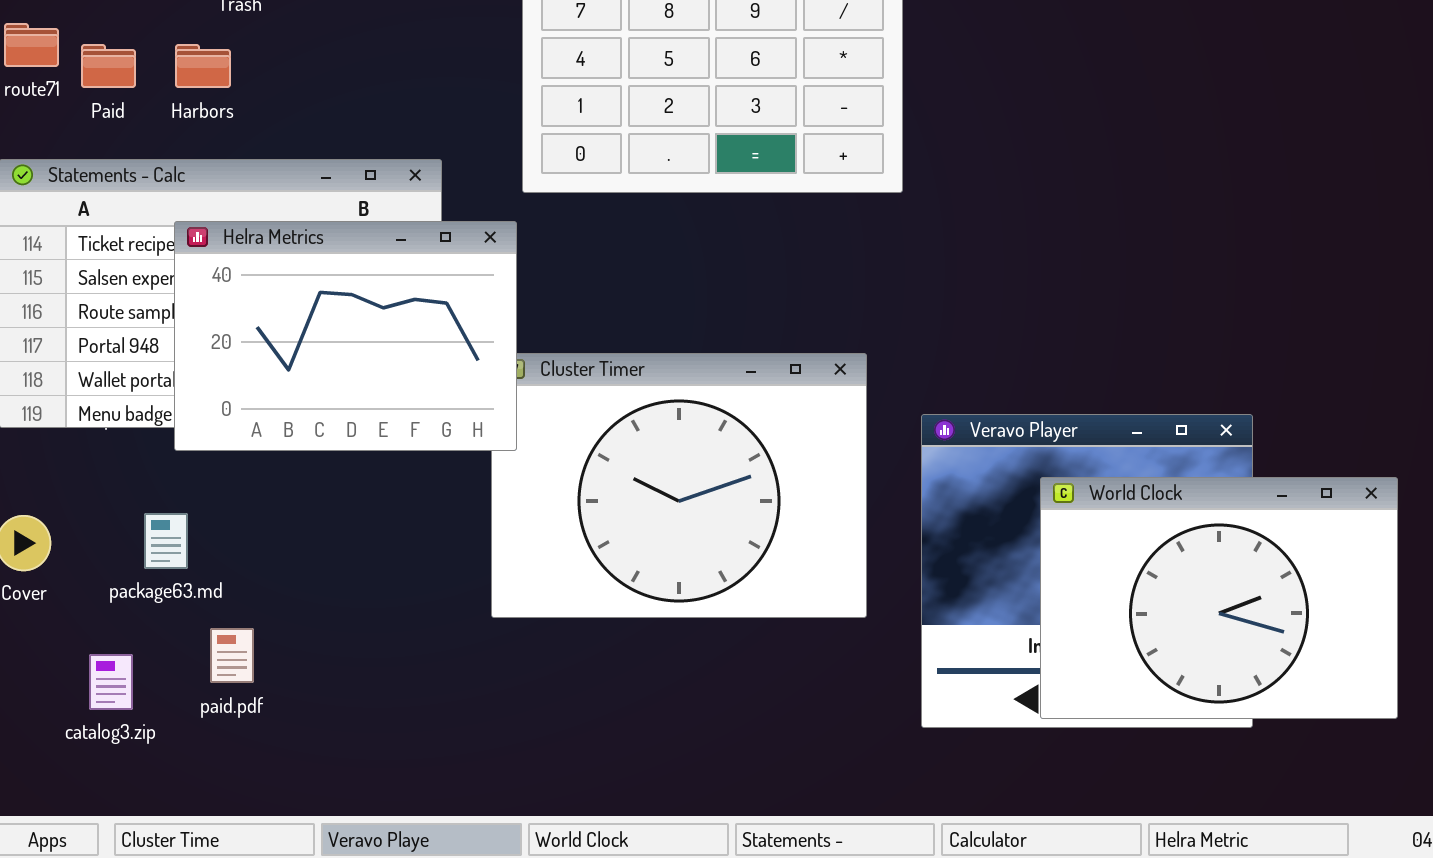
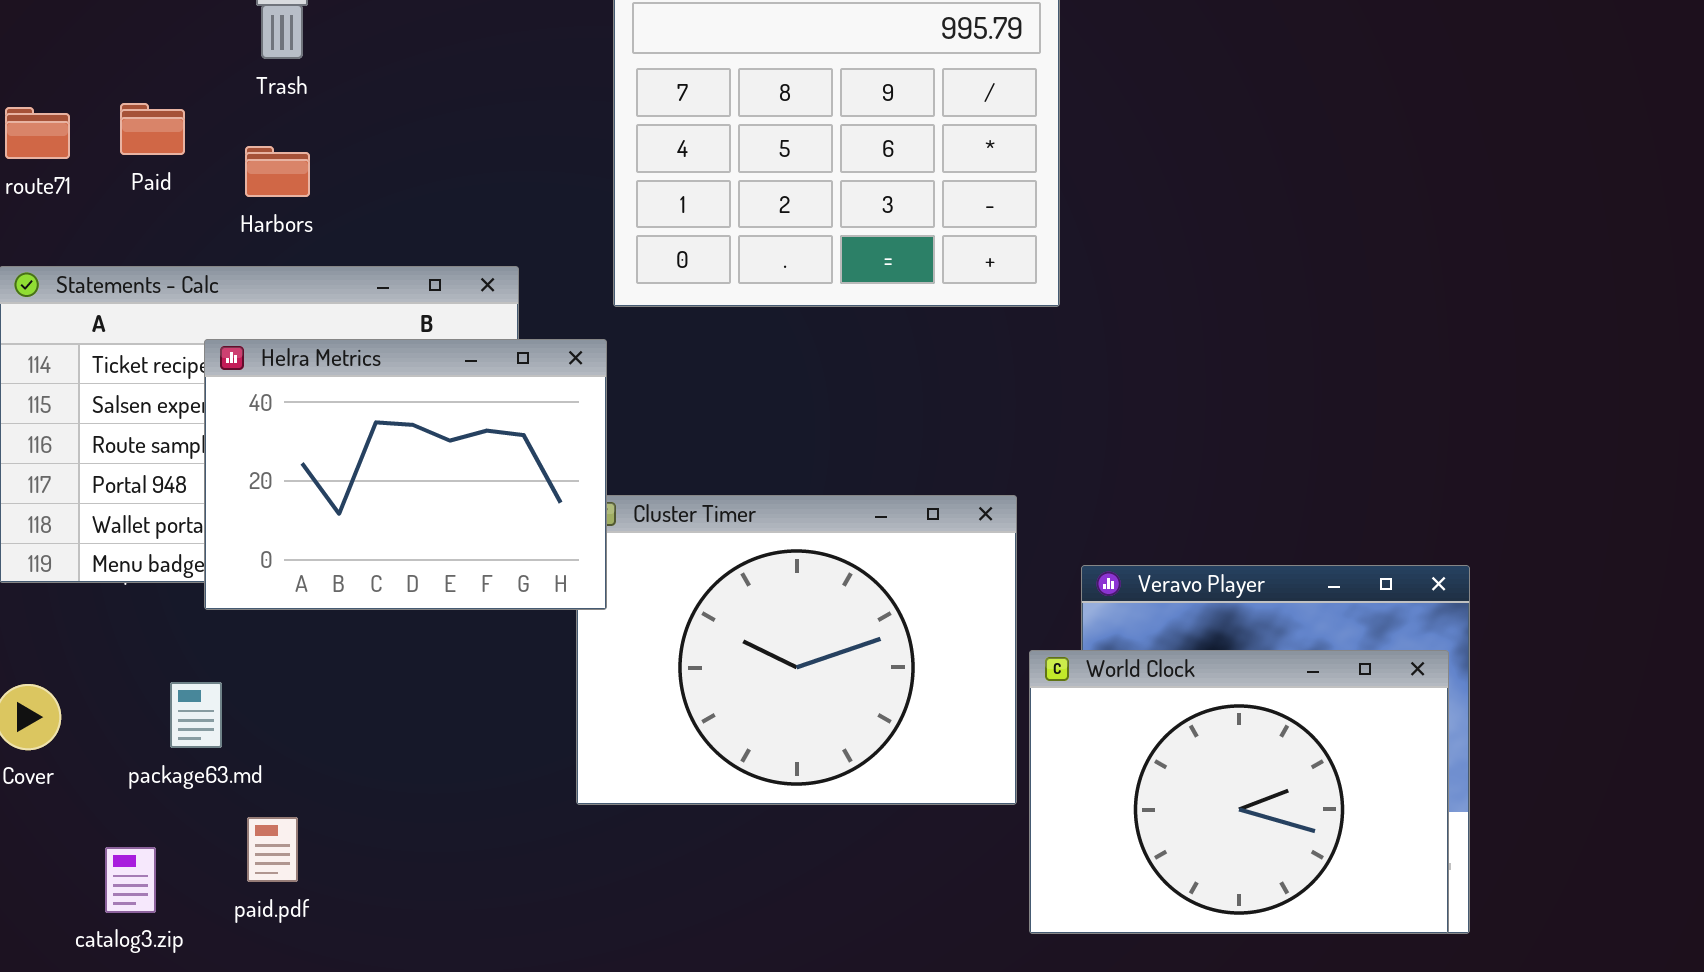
Paid: [81,44,136,88] -> [120,103,185,155], moved
Harbors: [175,44,231,88] -> [245,146,310,197], moved
World Clock: [1040,477,1398,719] -> [1029,650,1449,934], moved

